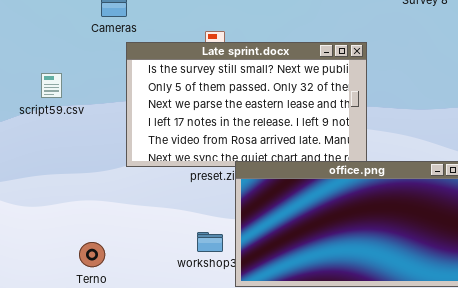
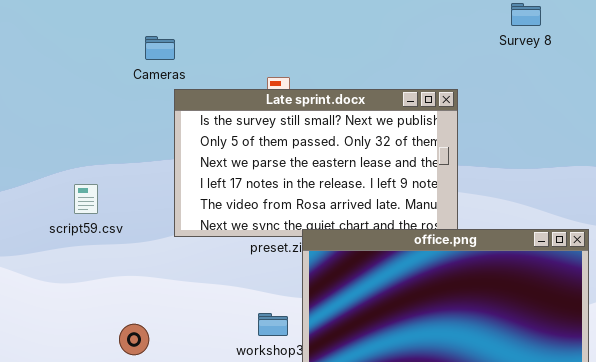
script59.csv: [41,73,62,98] -> [74,184,98,214], moved

